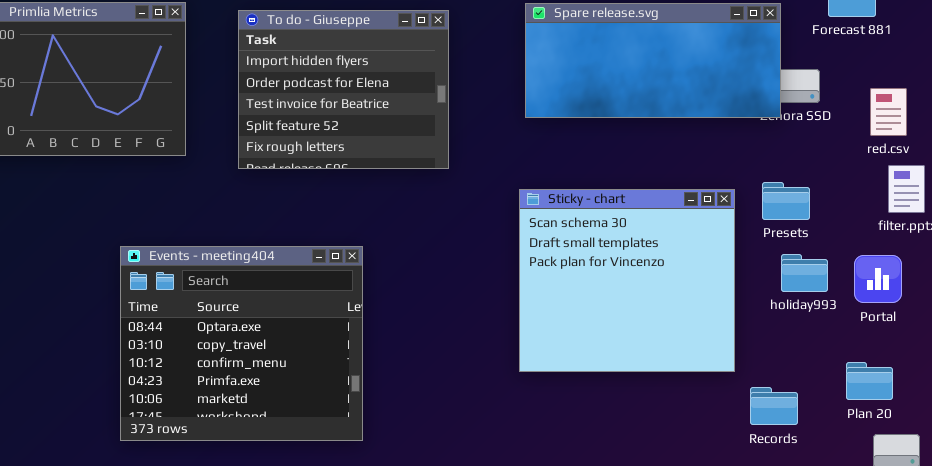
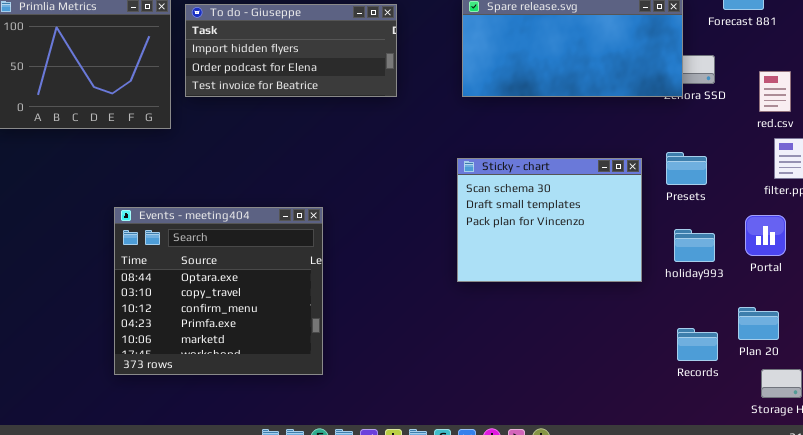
To do - Giuseppe: [238,10,449,169] -> [185,4,397,97], resized
Sticky - chart: [519,189,735,372] -> [457,158,642,282], resized
holiday993: [781,254,828,292] -> [674,229,715,262], moved
Records: [750,387,798,425] -> [677,328,718,361], moved

